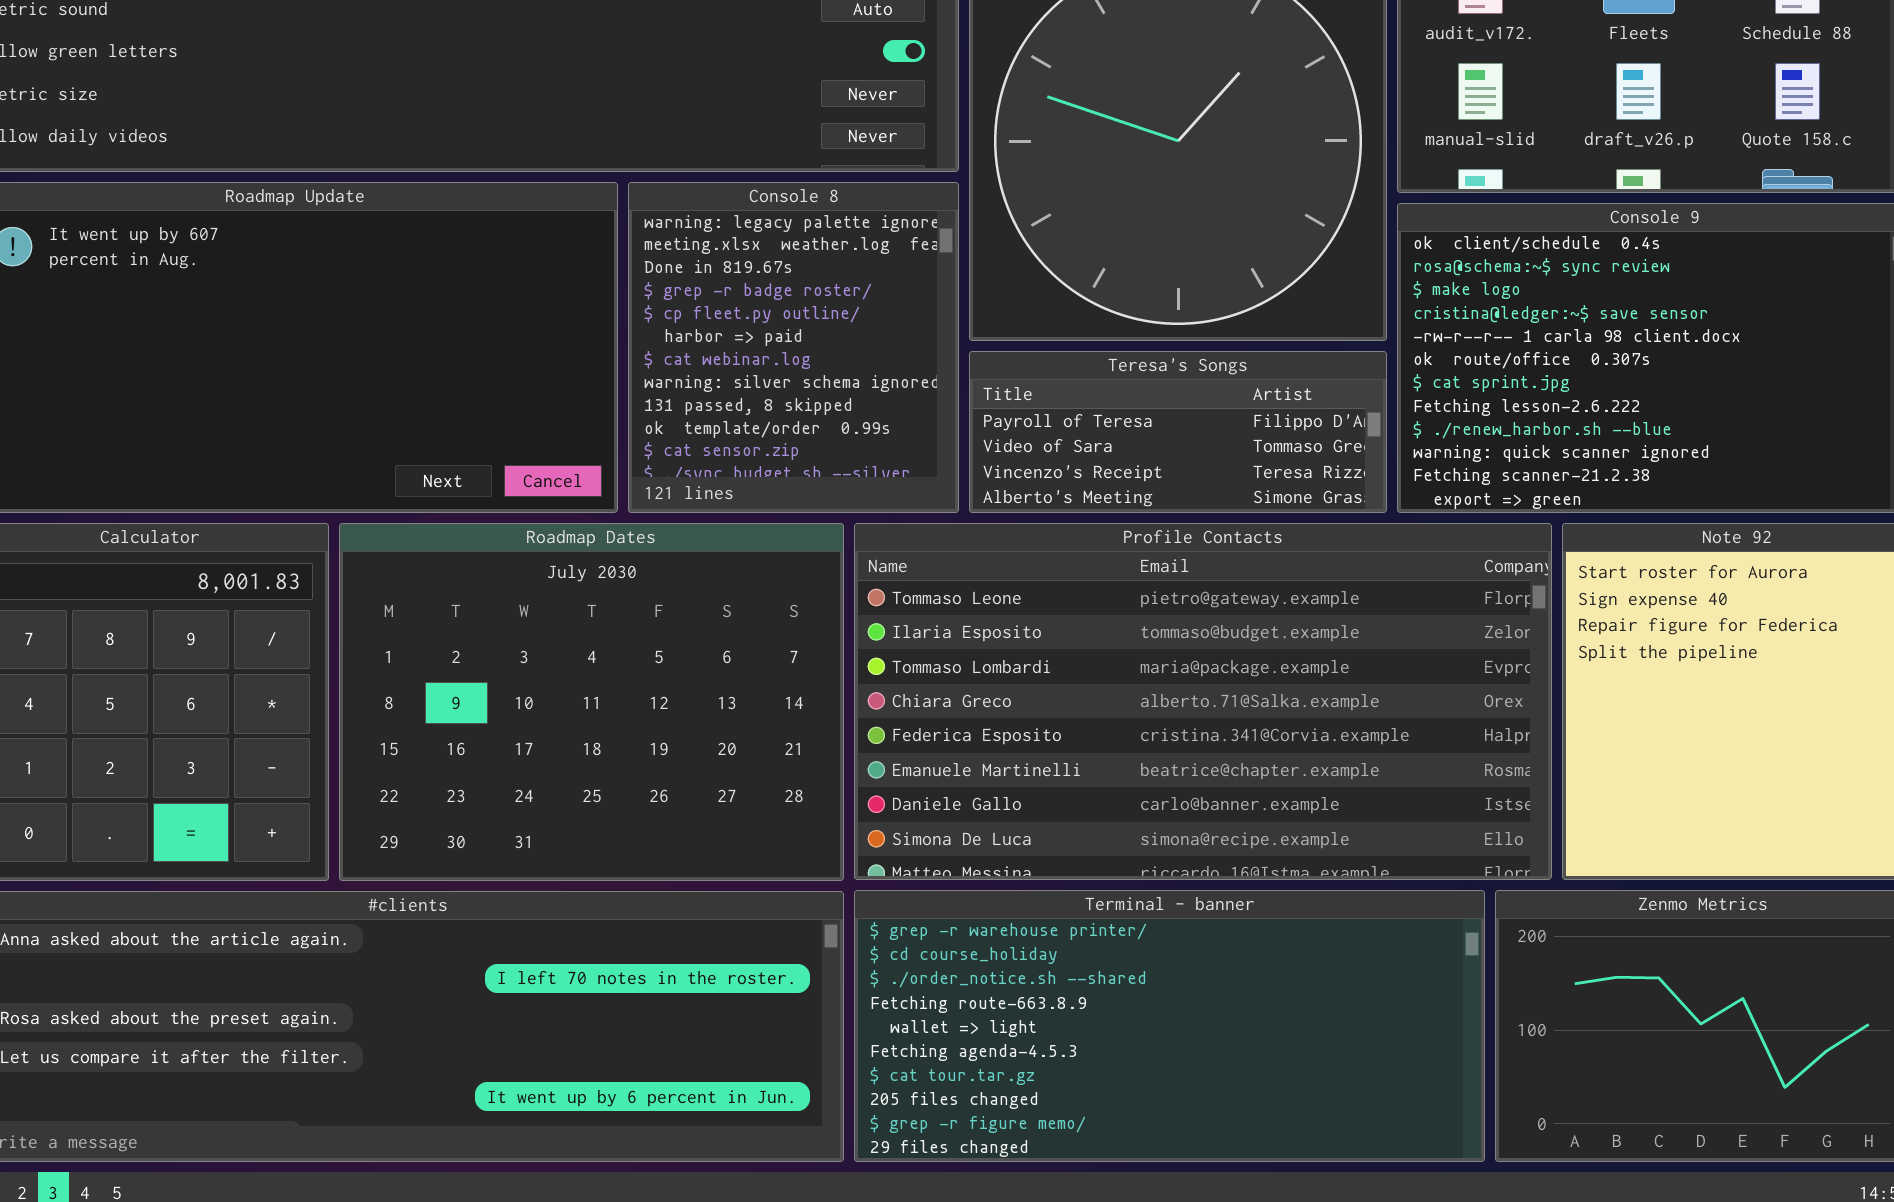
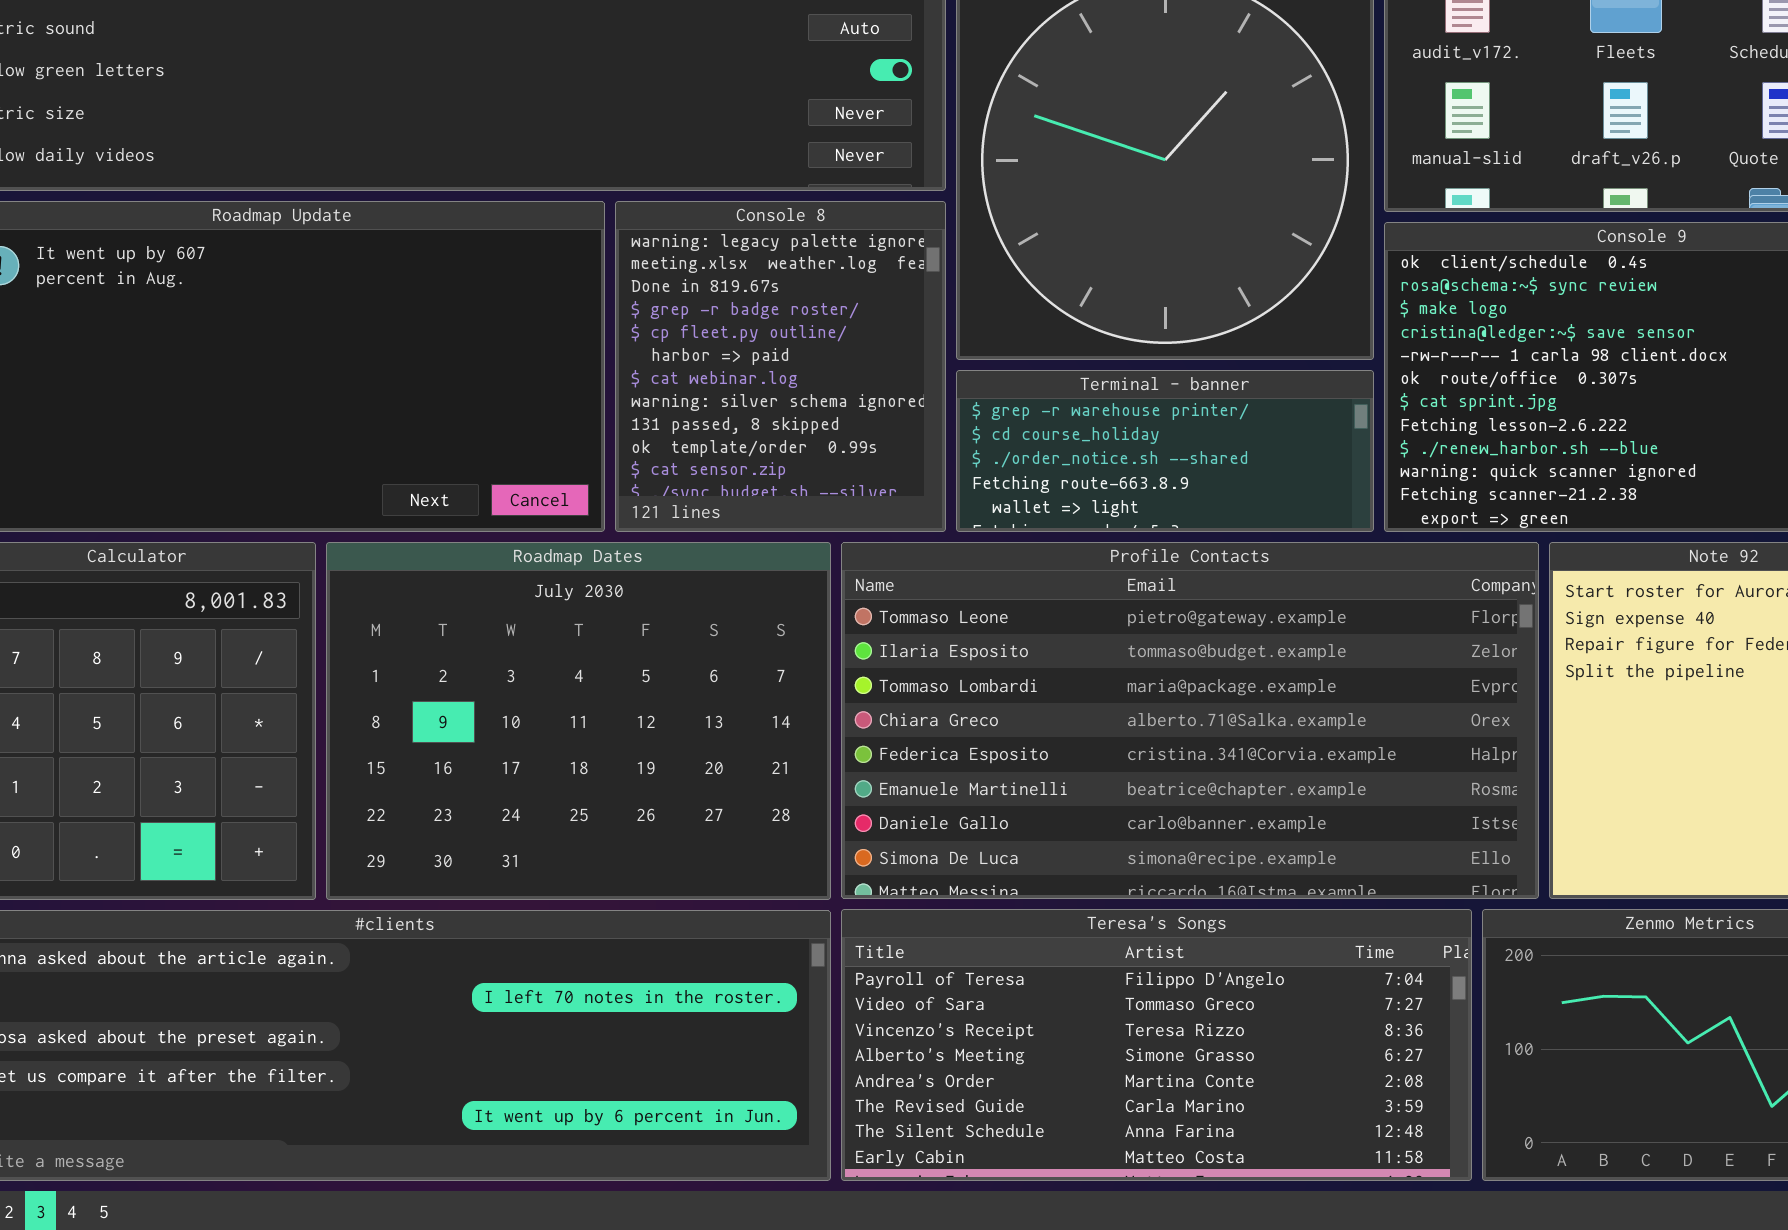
Teresa's Songs: [969,351,1387,513] -> [841,909,1472,1181], moved, resized
Terminal - banner: [854,890,1485,1162] -> [956,370,1374,532], moved, resized

